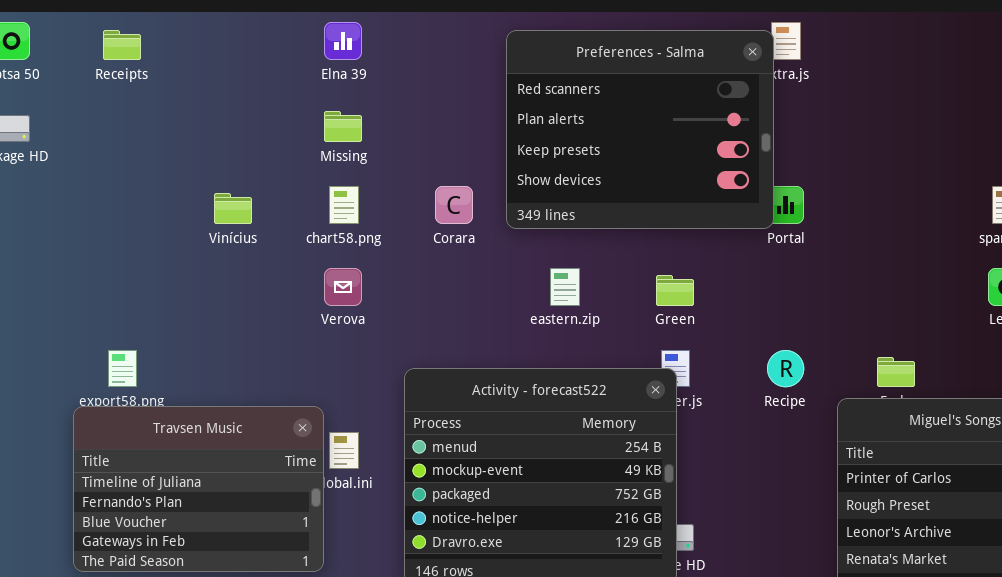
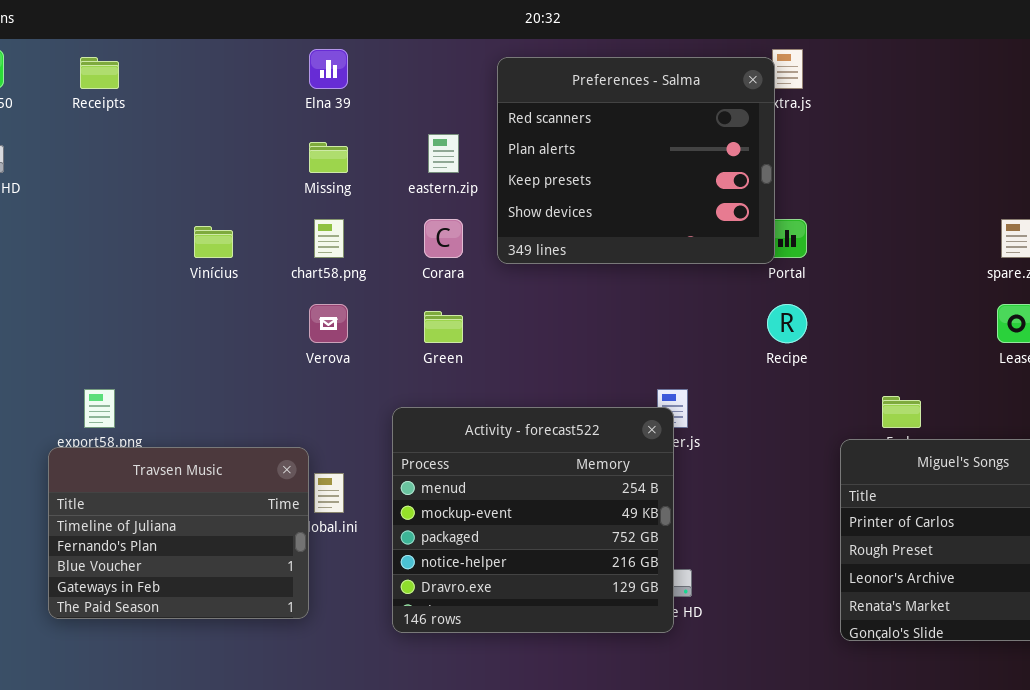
eastern.zip: [550,268,580,306] -> [428,134,459,173], moved
Green: [656,275,694,306] -> [424,311,463,343], moved
Recipe: [767,350,804,387] -> [767,304,807,343], moved

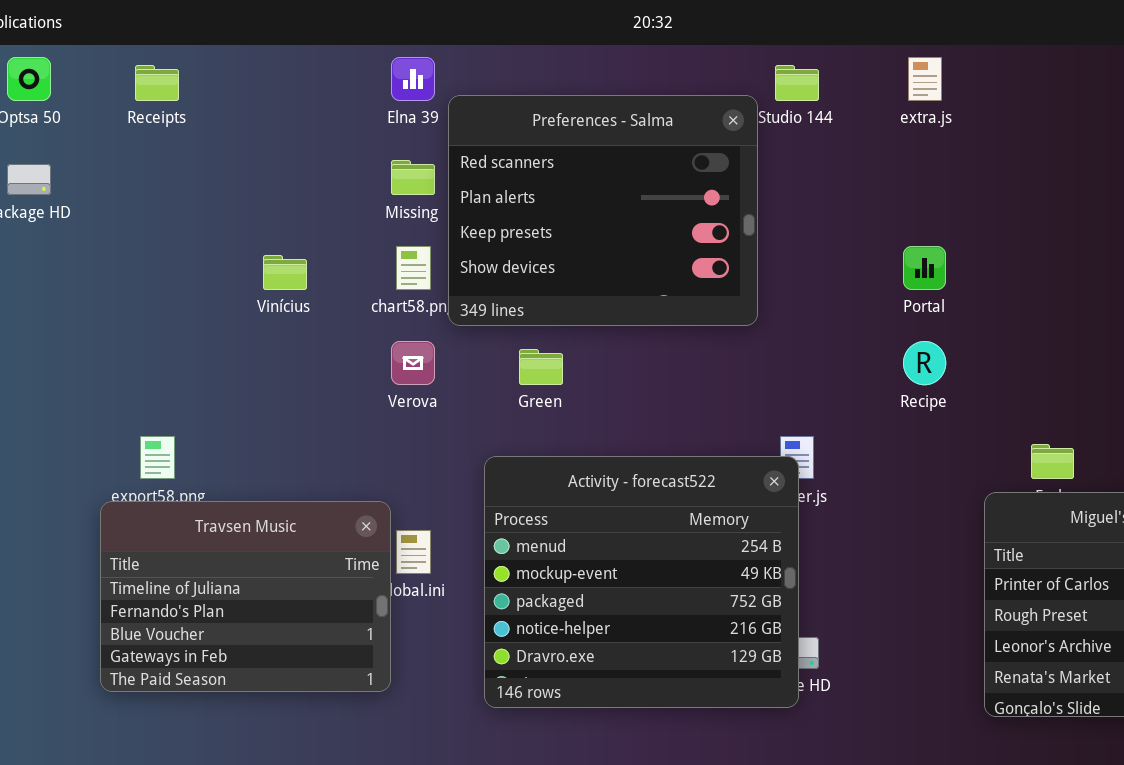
Preferences - Salma: [497,57,775,264] -> [448,95,758,326], moved

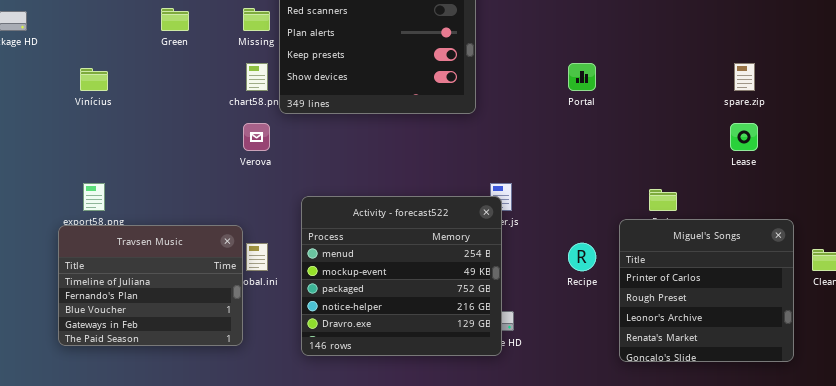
Vinícius: [263,255,307,290] -> [80,68,108,91], moved
Recipe: [903,341,946,385] -> [568,243,596,271], moved
Green: [519,349,563,385] -> [161,8,189,31], moved

